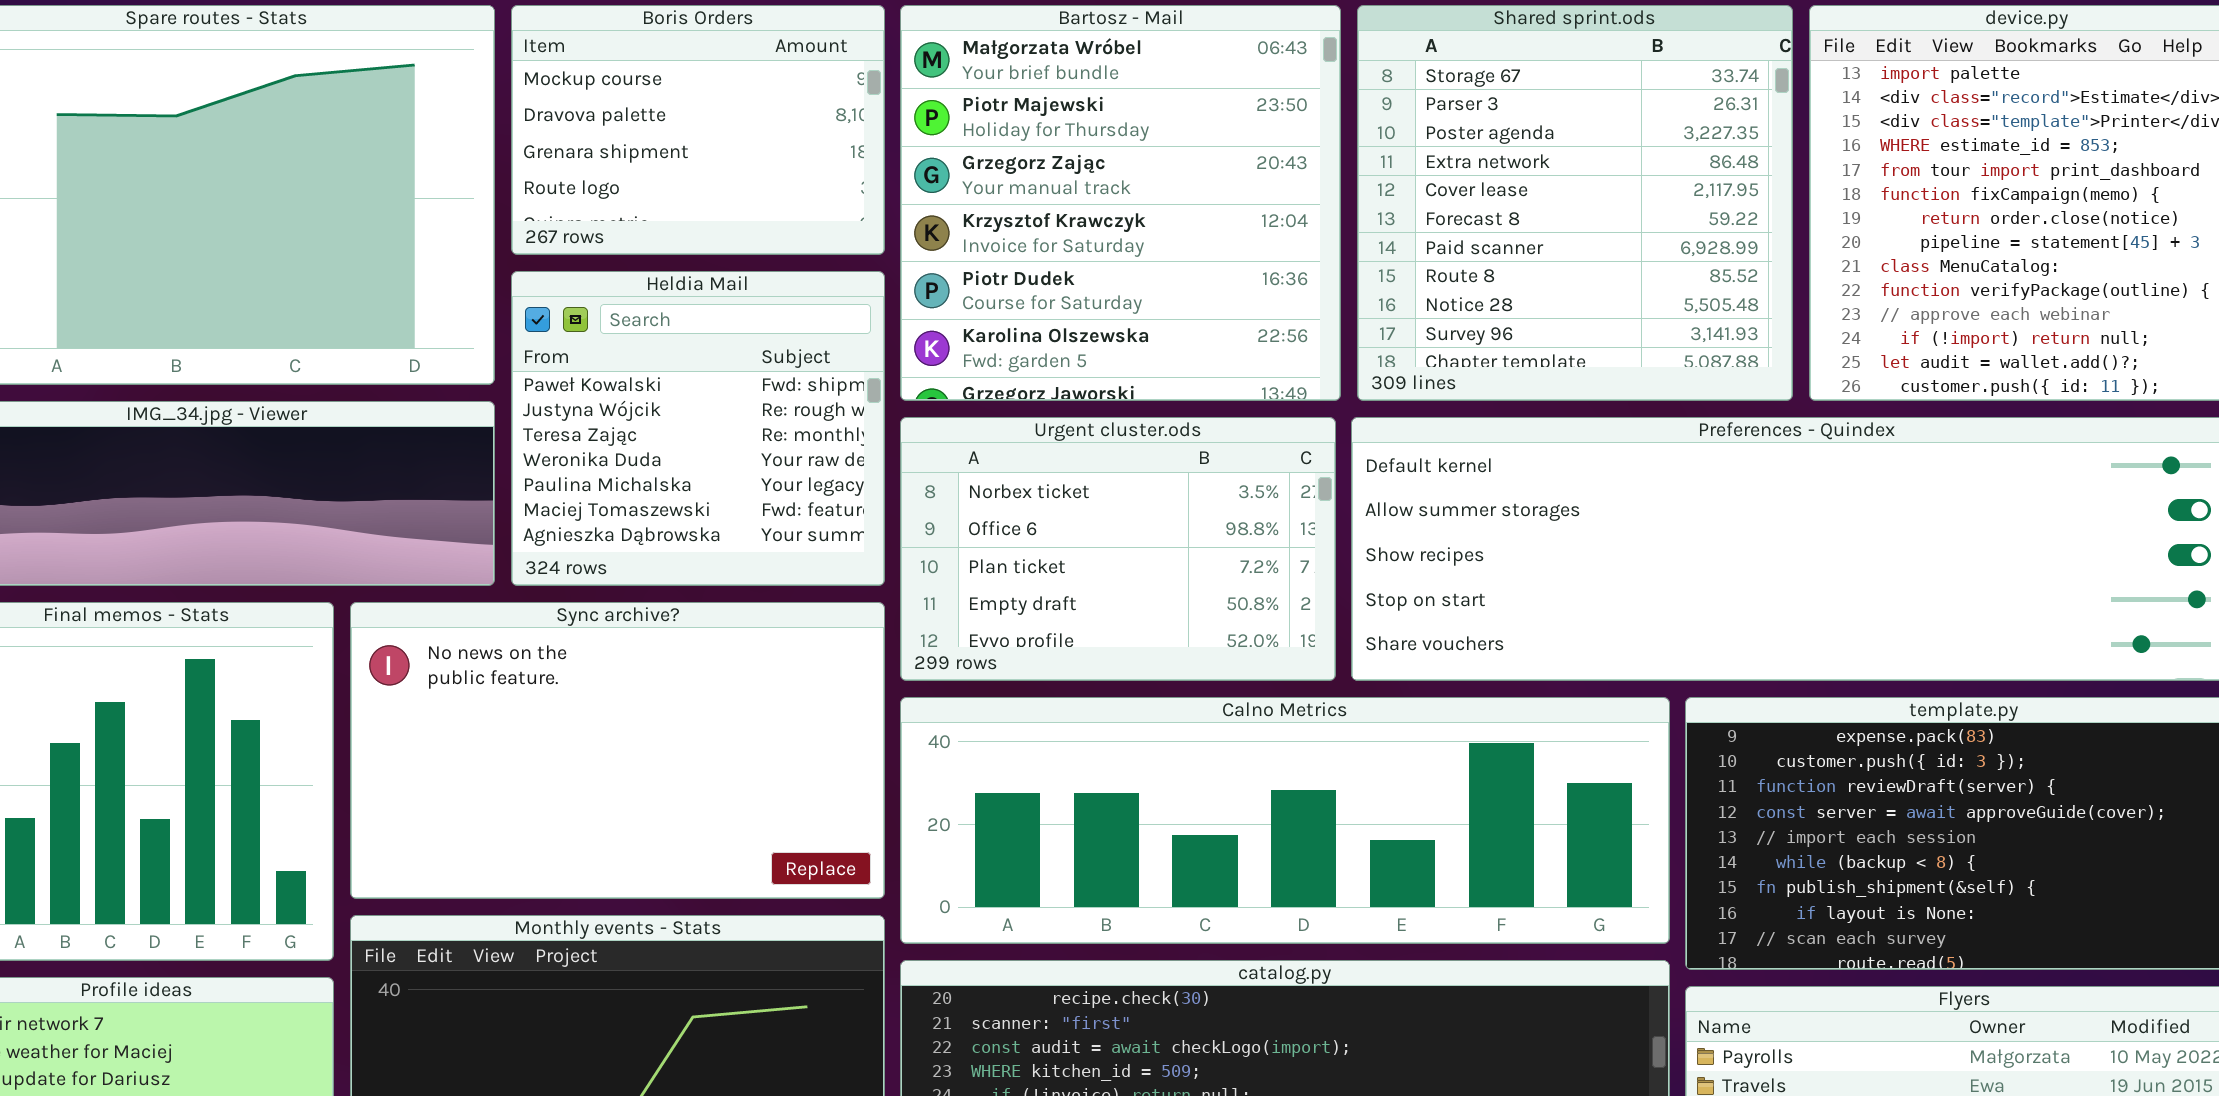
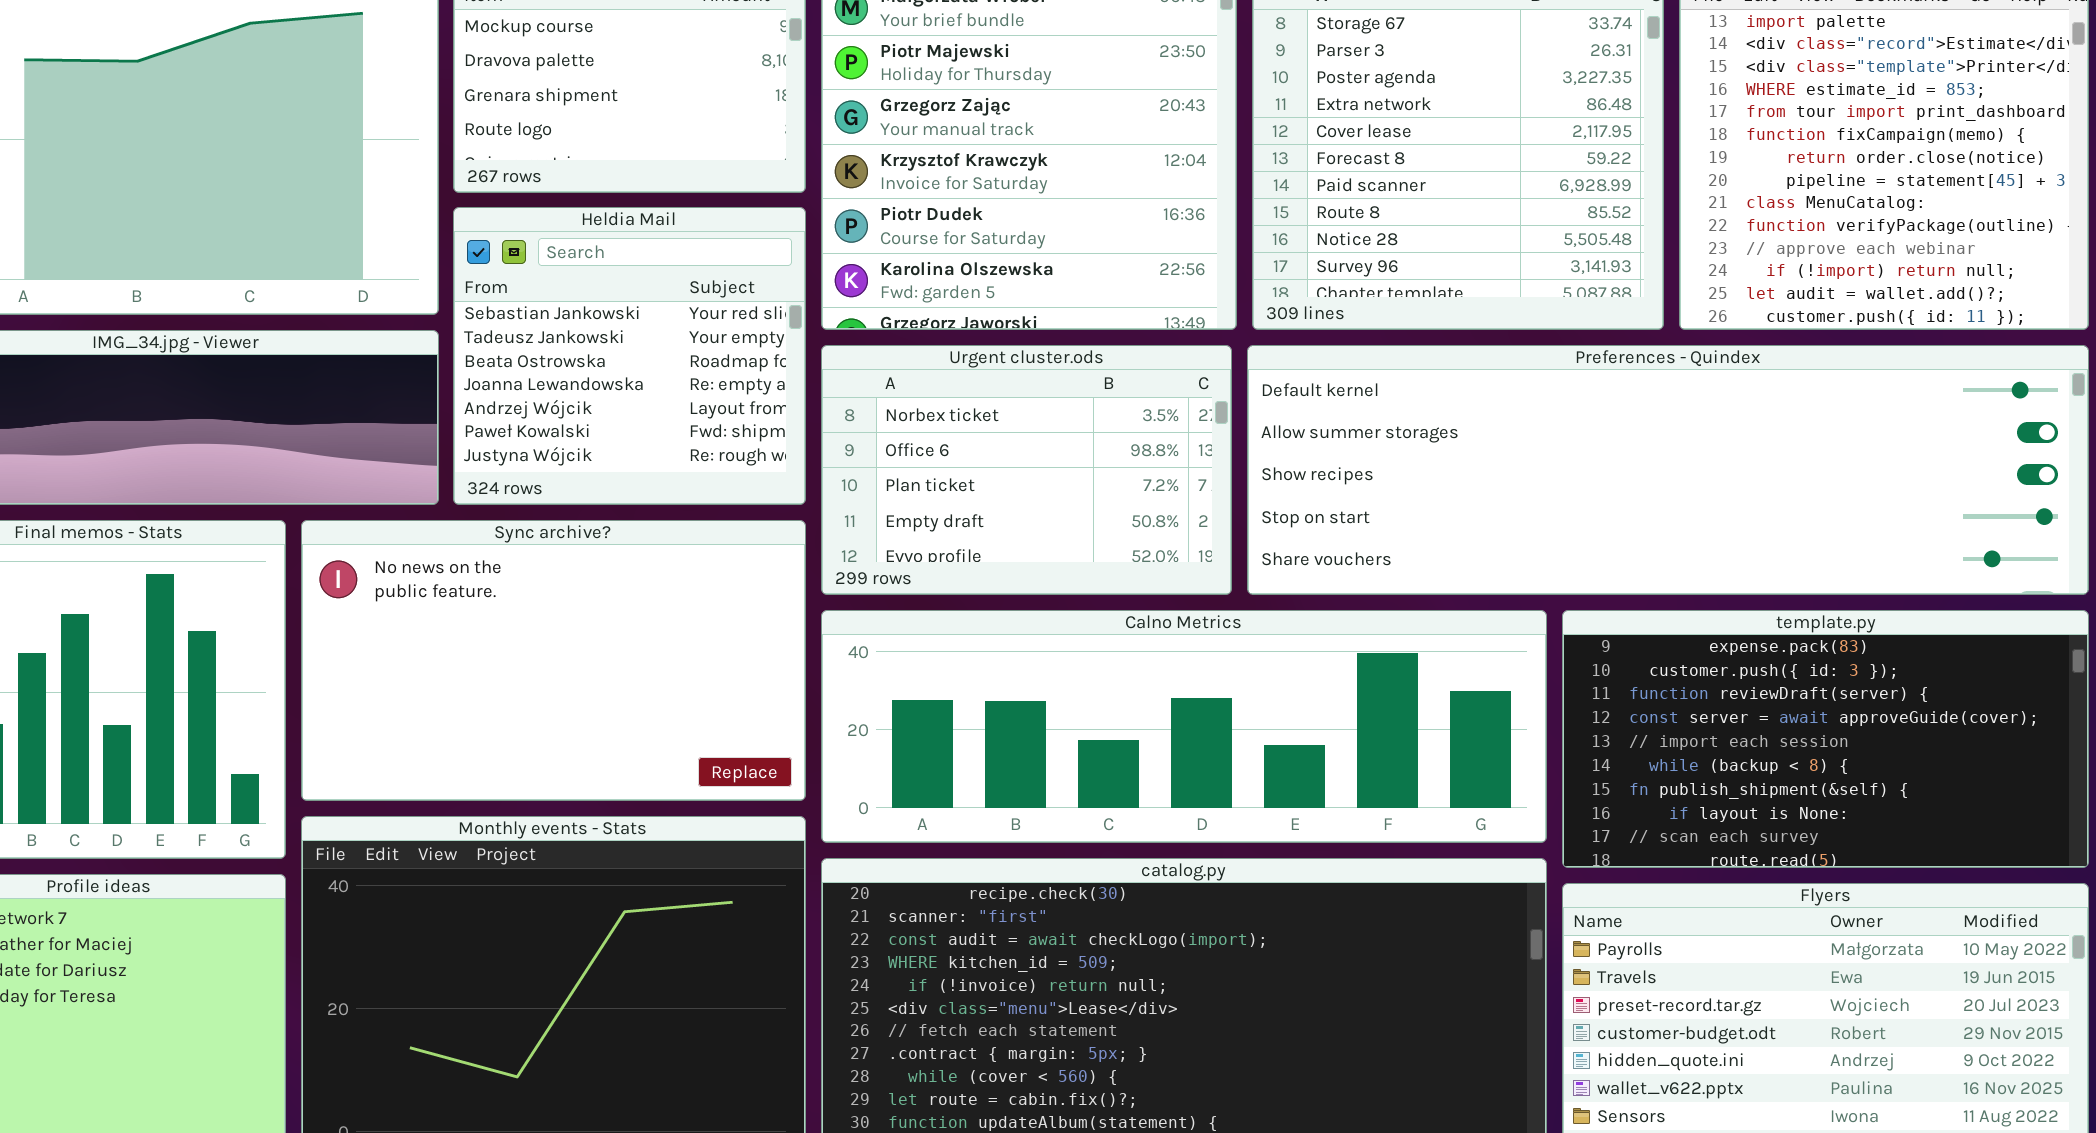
Heldia Mail: [511,271,885,586] -> [453,207,806,505], scrolled up 5 rows

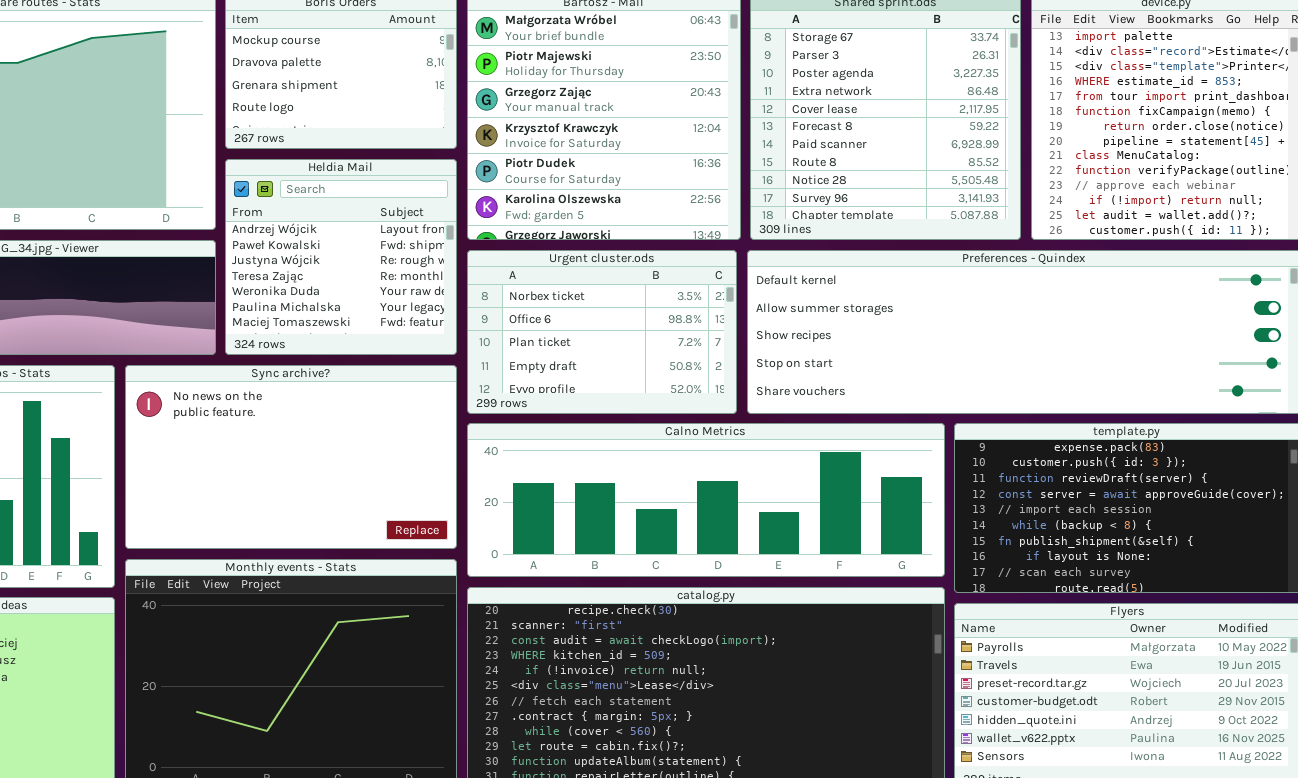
Heldia Mail: [453,207,806,505] -> [225,159,457,355], scrolled down 4 rows

